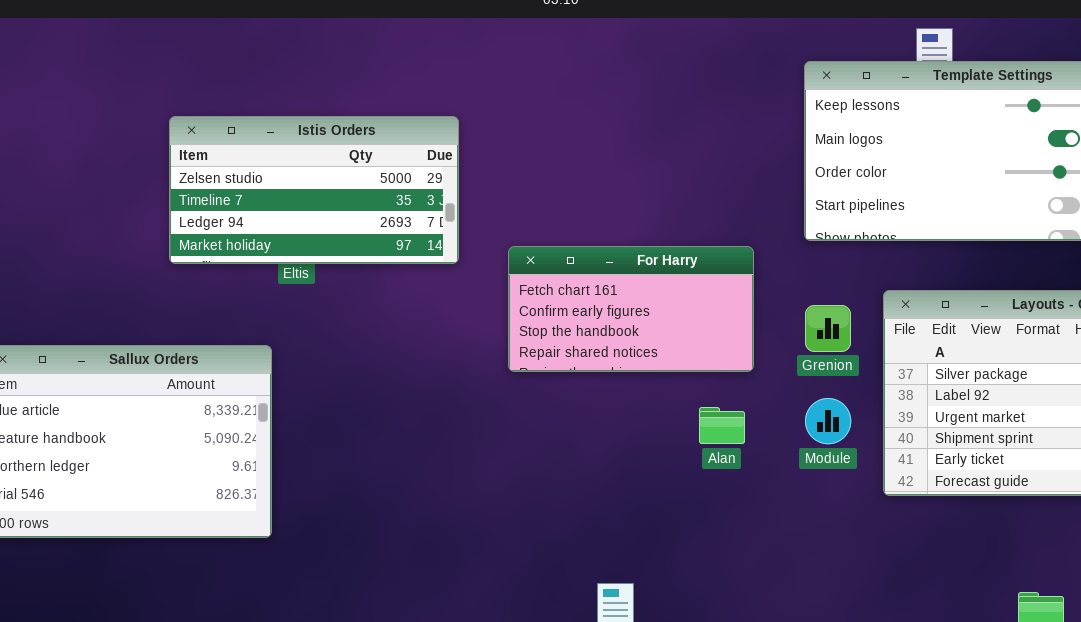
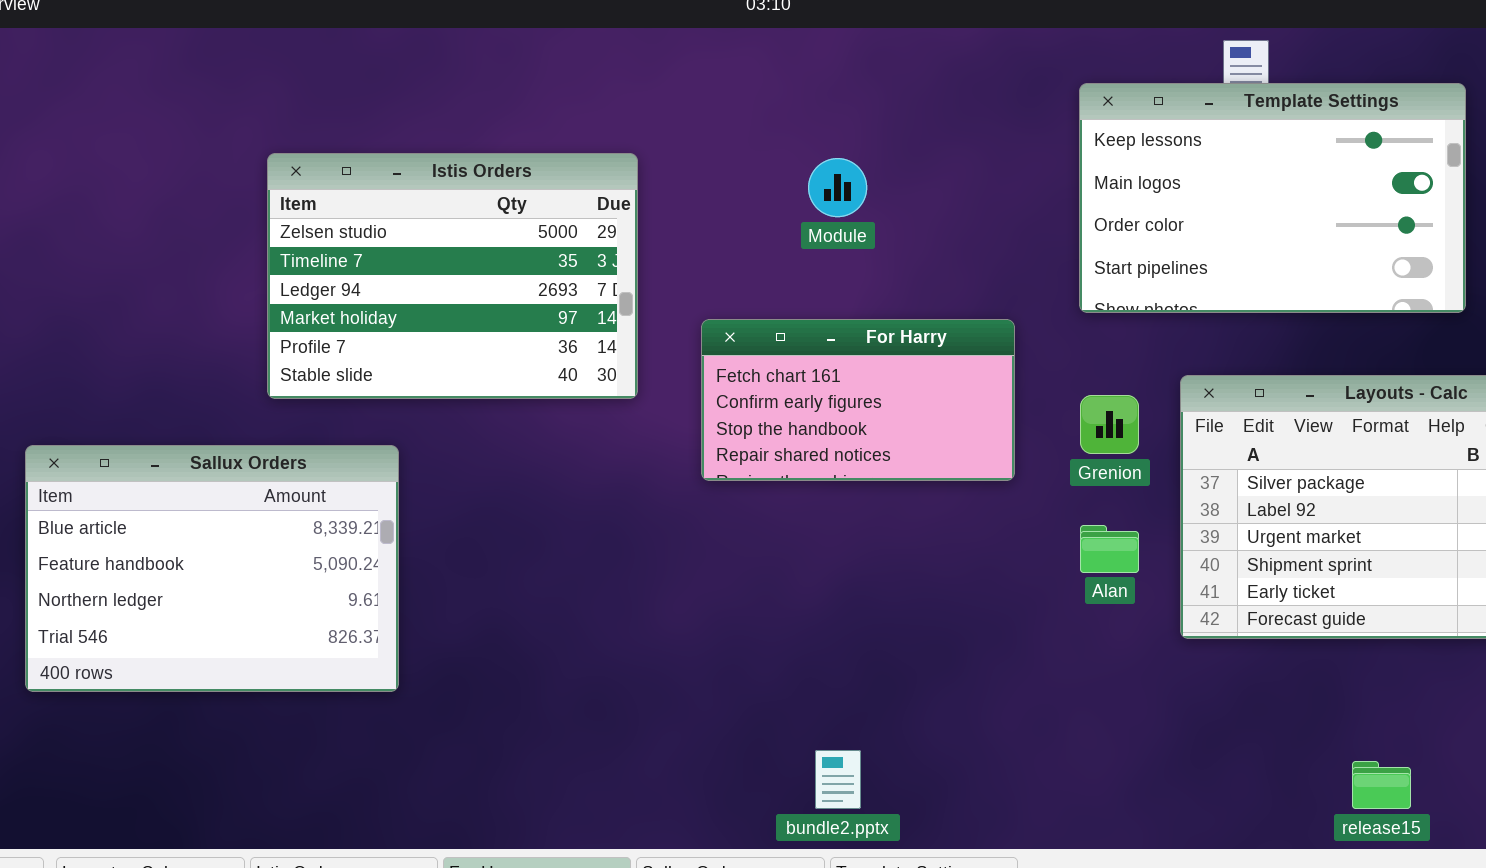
Istis Orders: [169,116,459,264] -> [267,153,638,399], resized
Module: [805,398,851,444] -> [808,158,867,217], moved
Alan: [699,407,745,444] -> [1080,525,1139,573], moved

